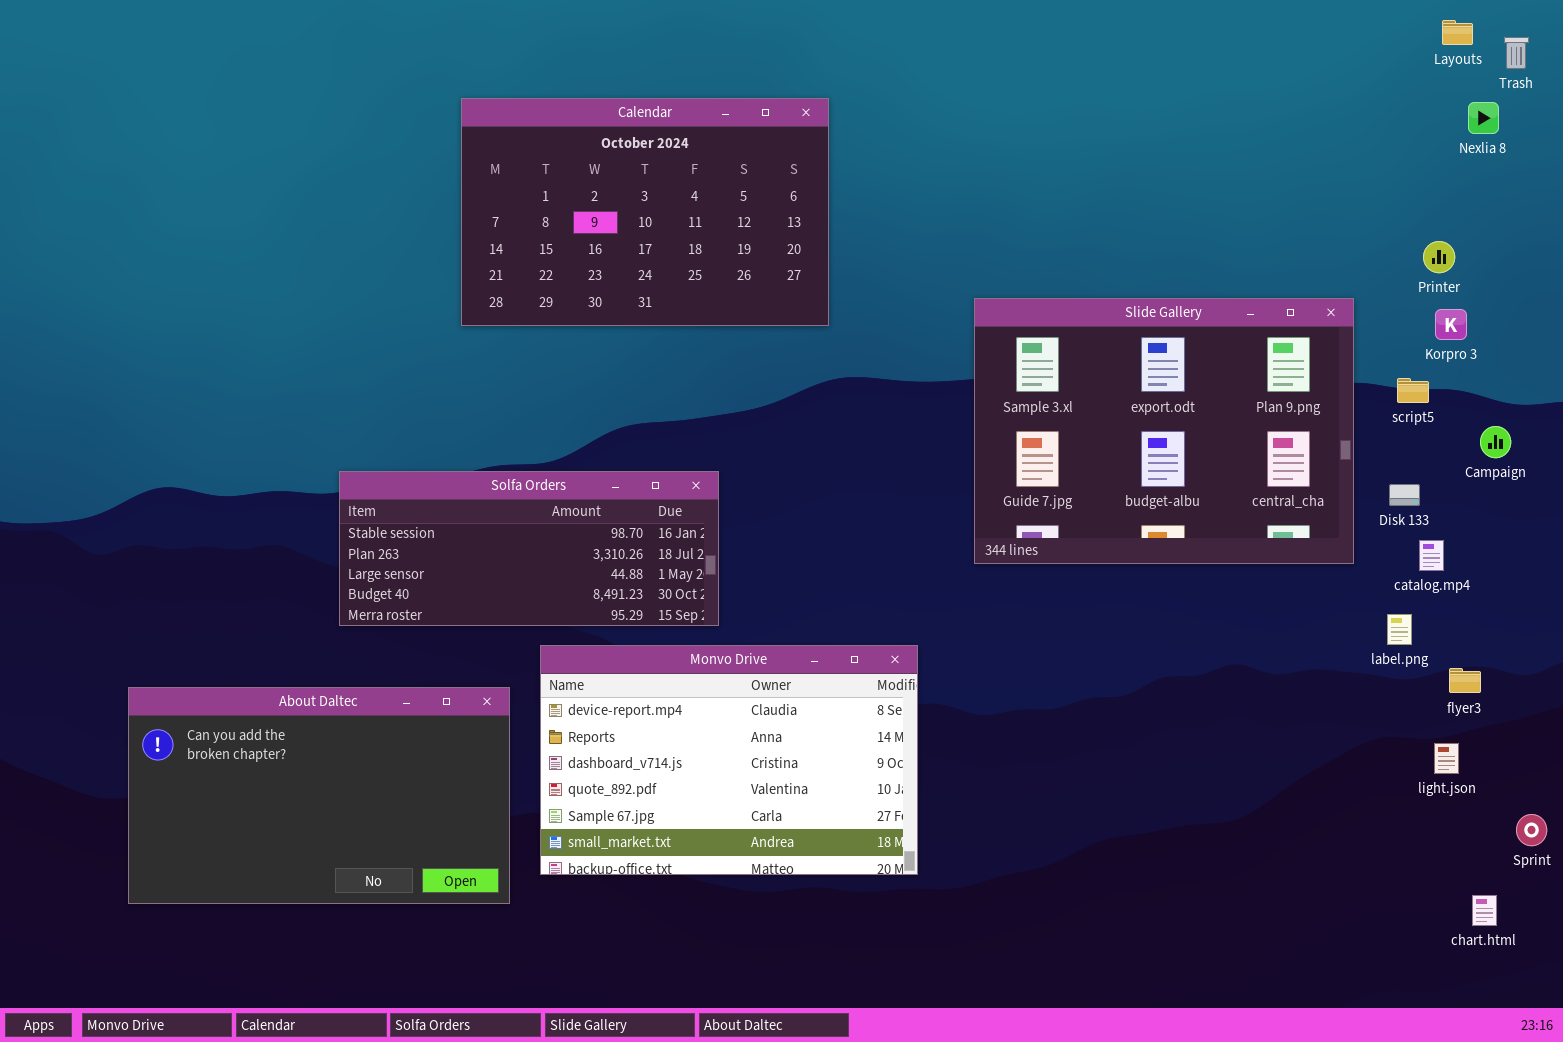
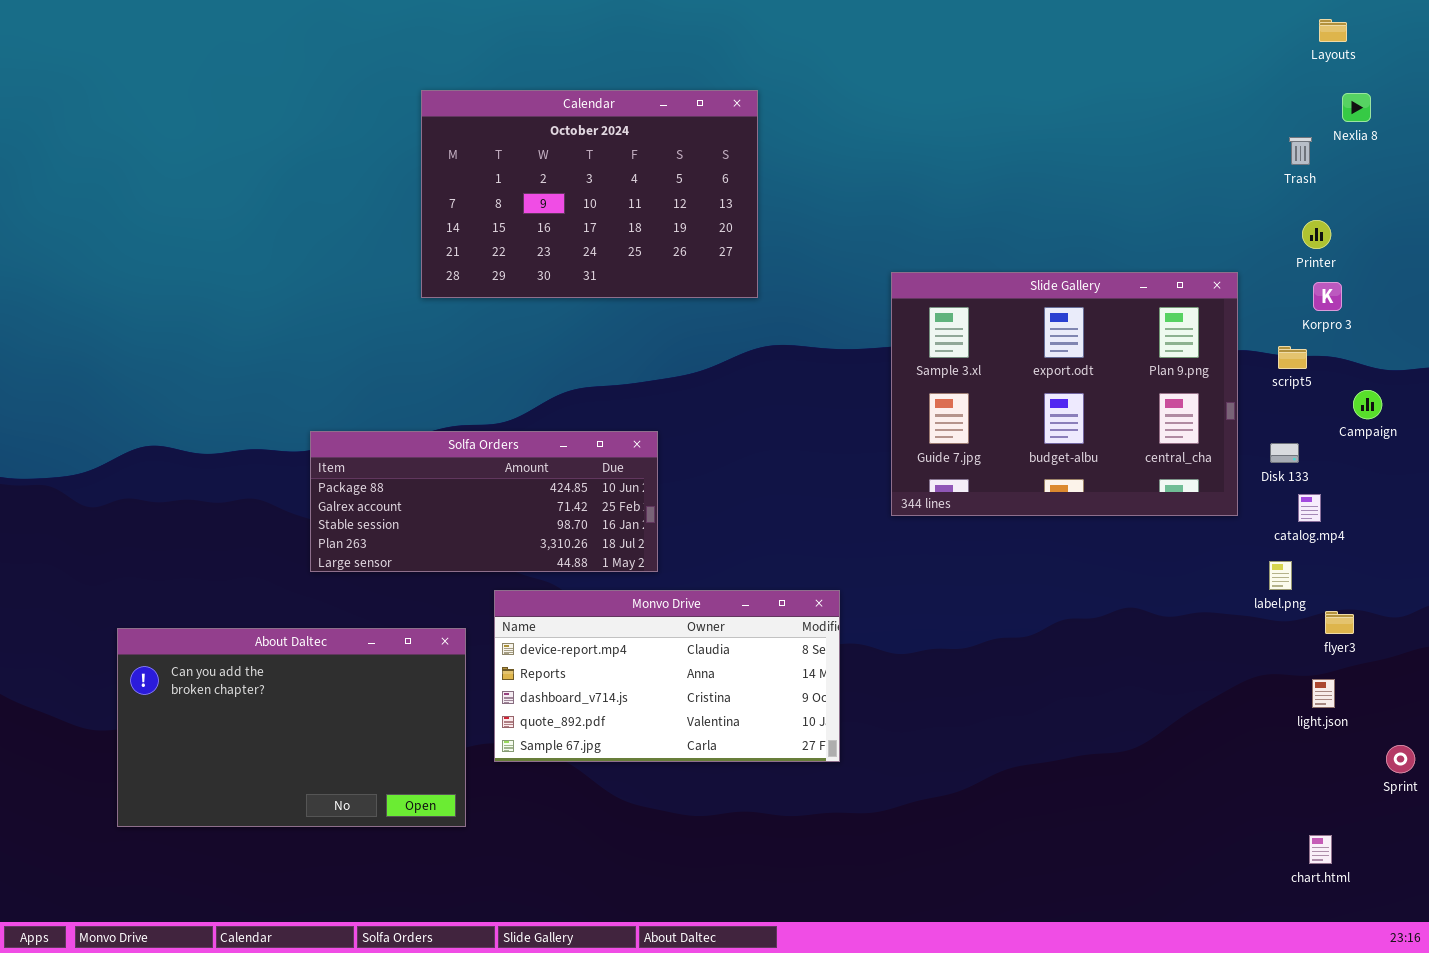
Trash: [1504,37,1529,69] -> [1289,137,1312,165], moved
Solfa Orders: [339,471,719,626] -> [310,431,658,572], scrolled up 2 rows
Monvo Drive: [540,645,918,875] -> [494,590,840,762], resized
chart.html: [1472,895,1497,926] -> [1309,835,1332,864], moved

